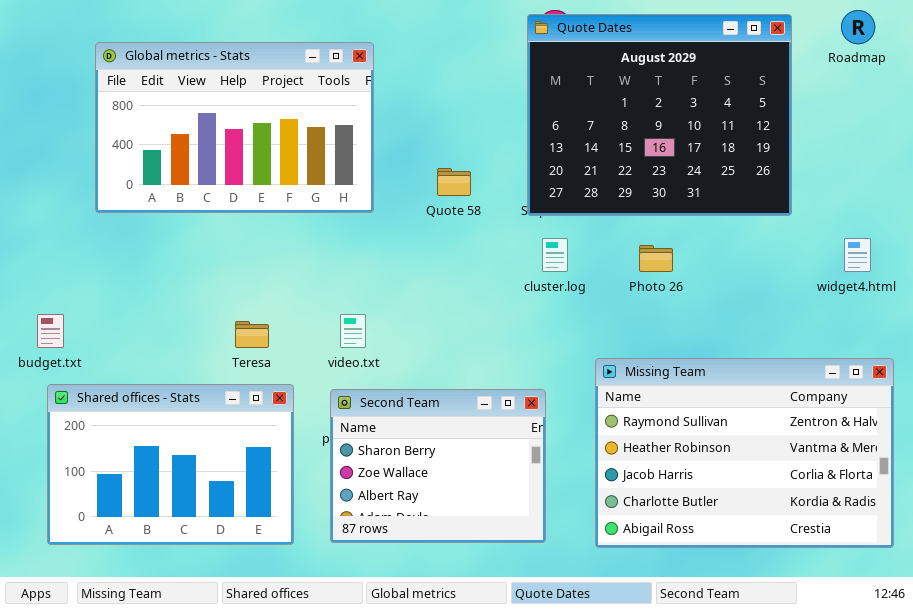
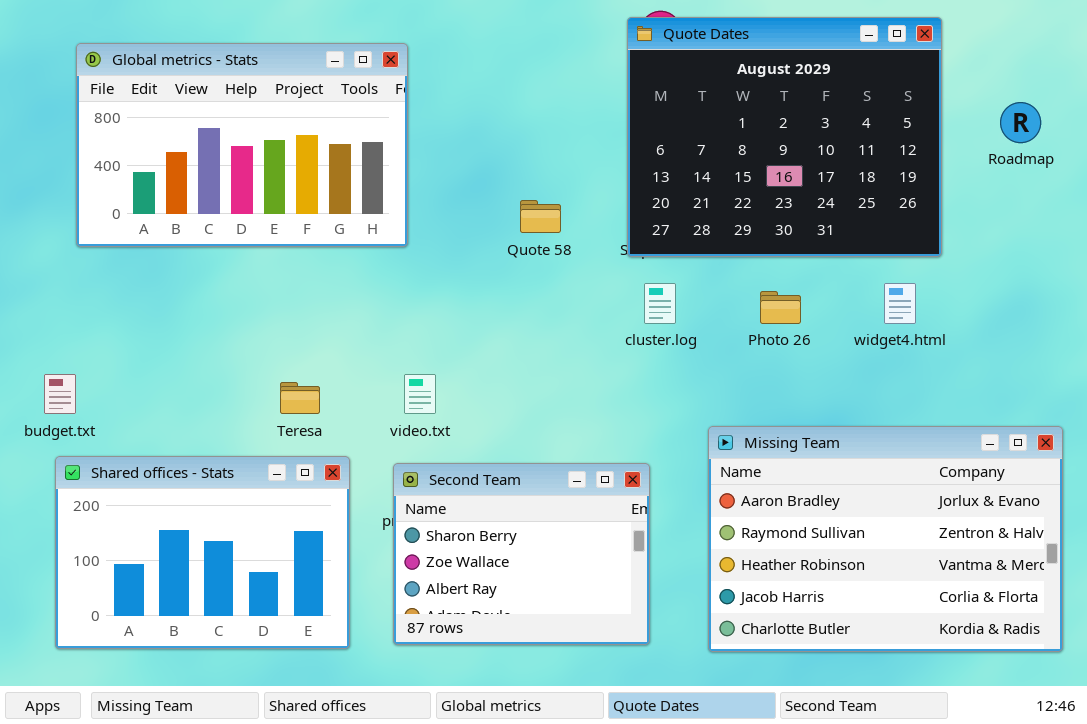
Roadmap: [841,10,875,44] -> [1000,102,1041,143], moved
Global metrics - Stats: [95,42,374,213] -> [76,43,408,247], moved
widget4.html: [844,238,871,272] -> [884,283,916,324], moved
Missing Team: [595,358,894,548] -> [708,426,1063,652], scrolled up 1 row

